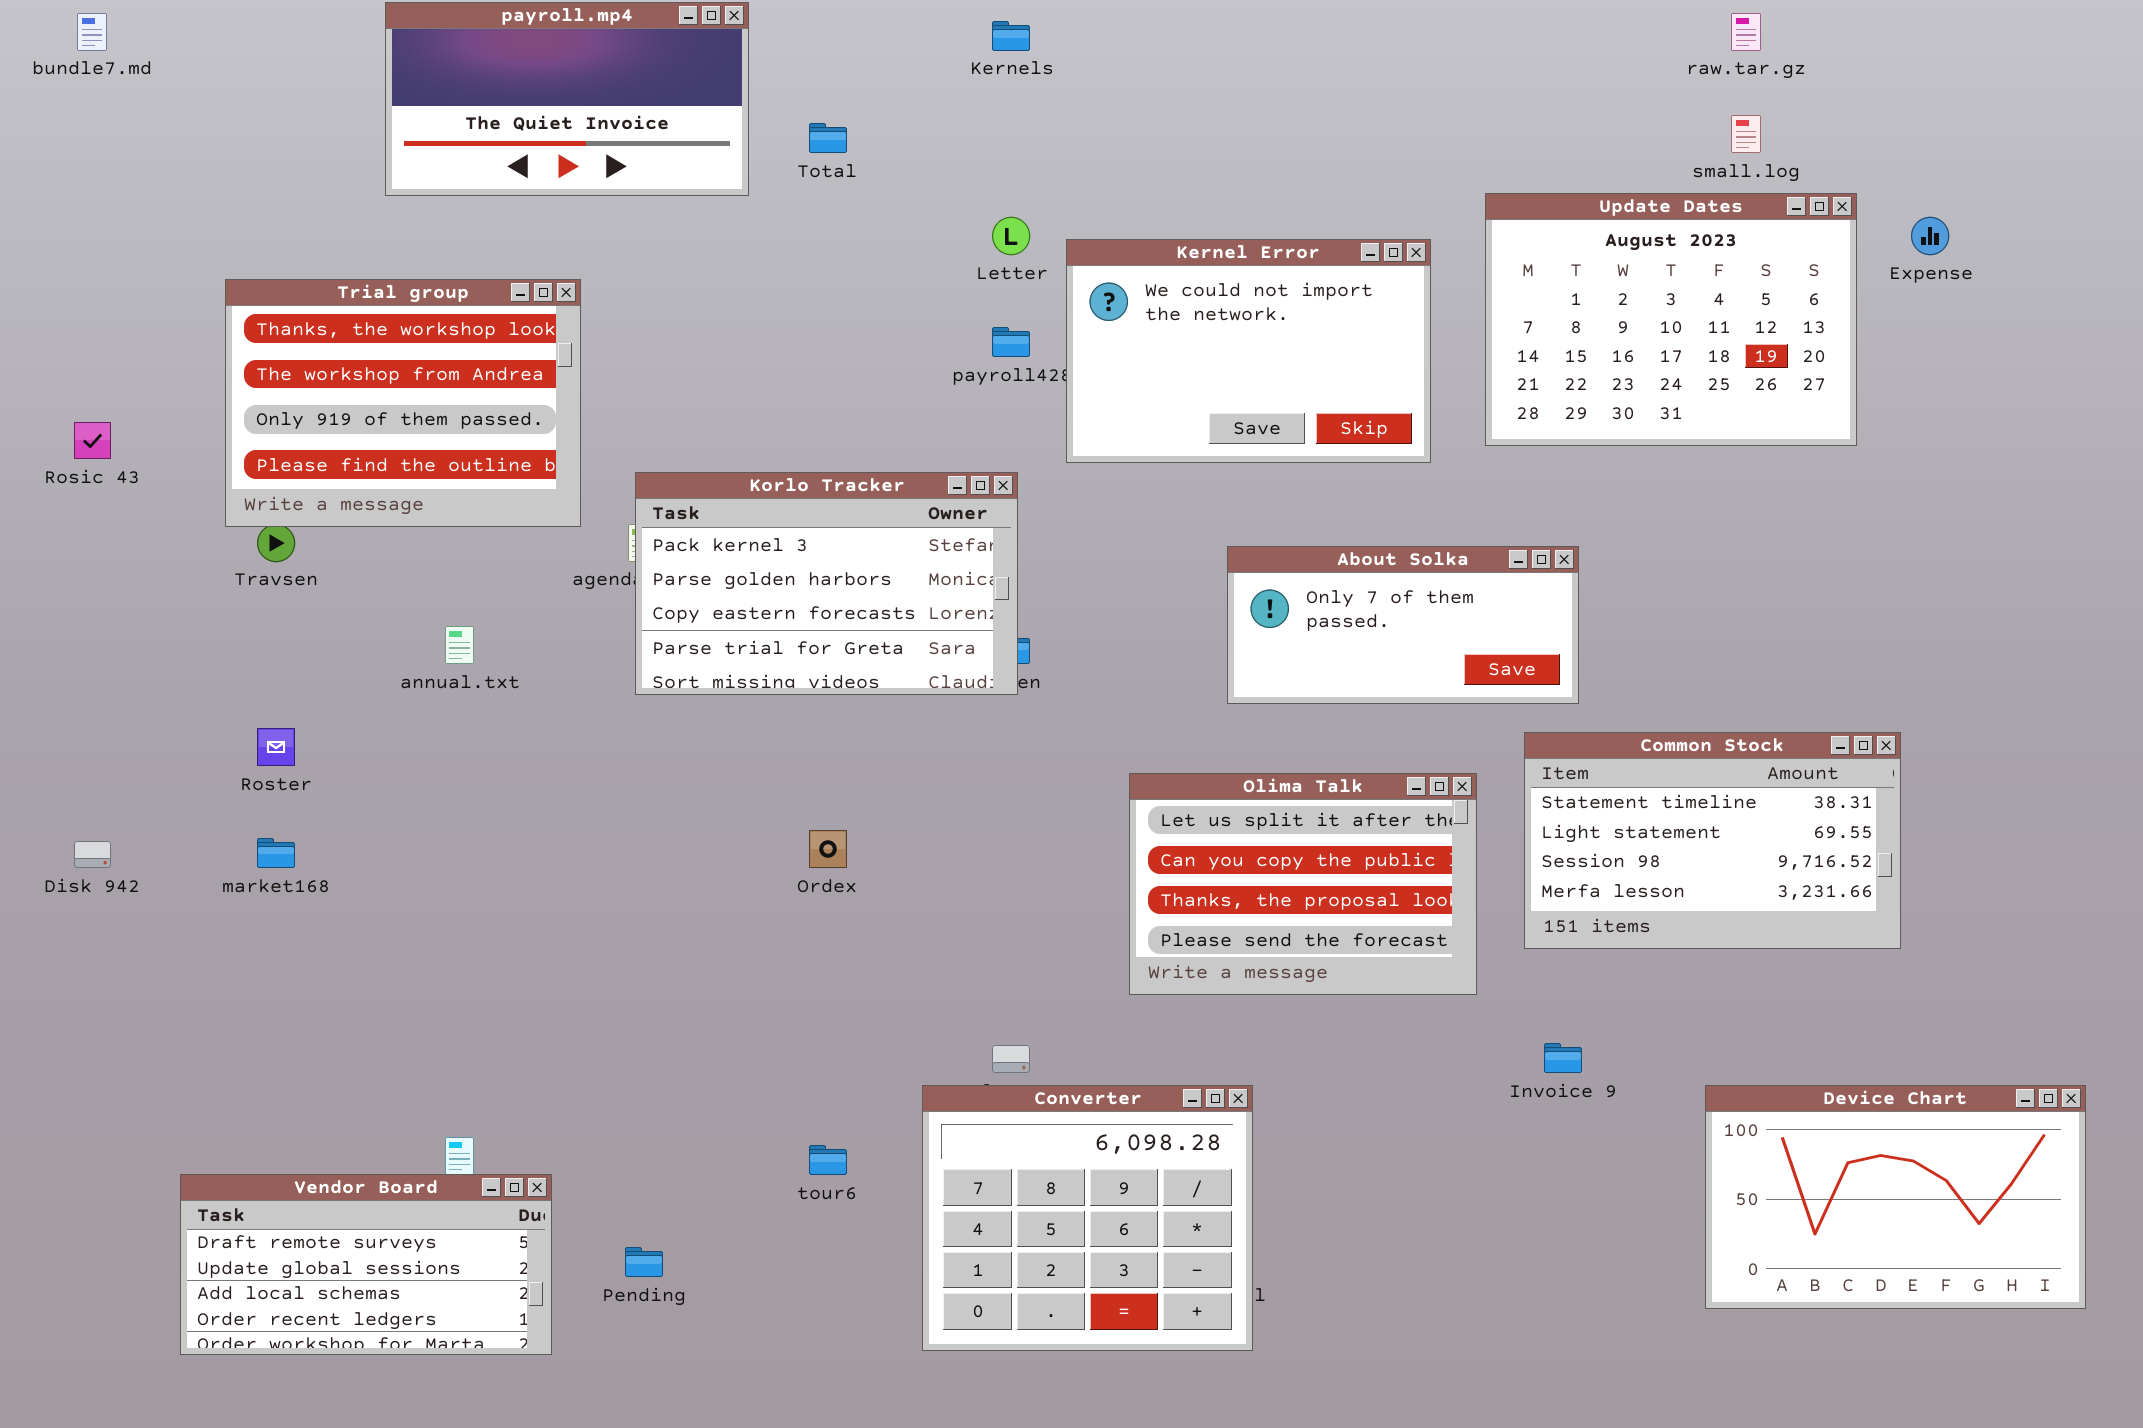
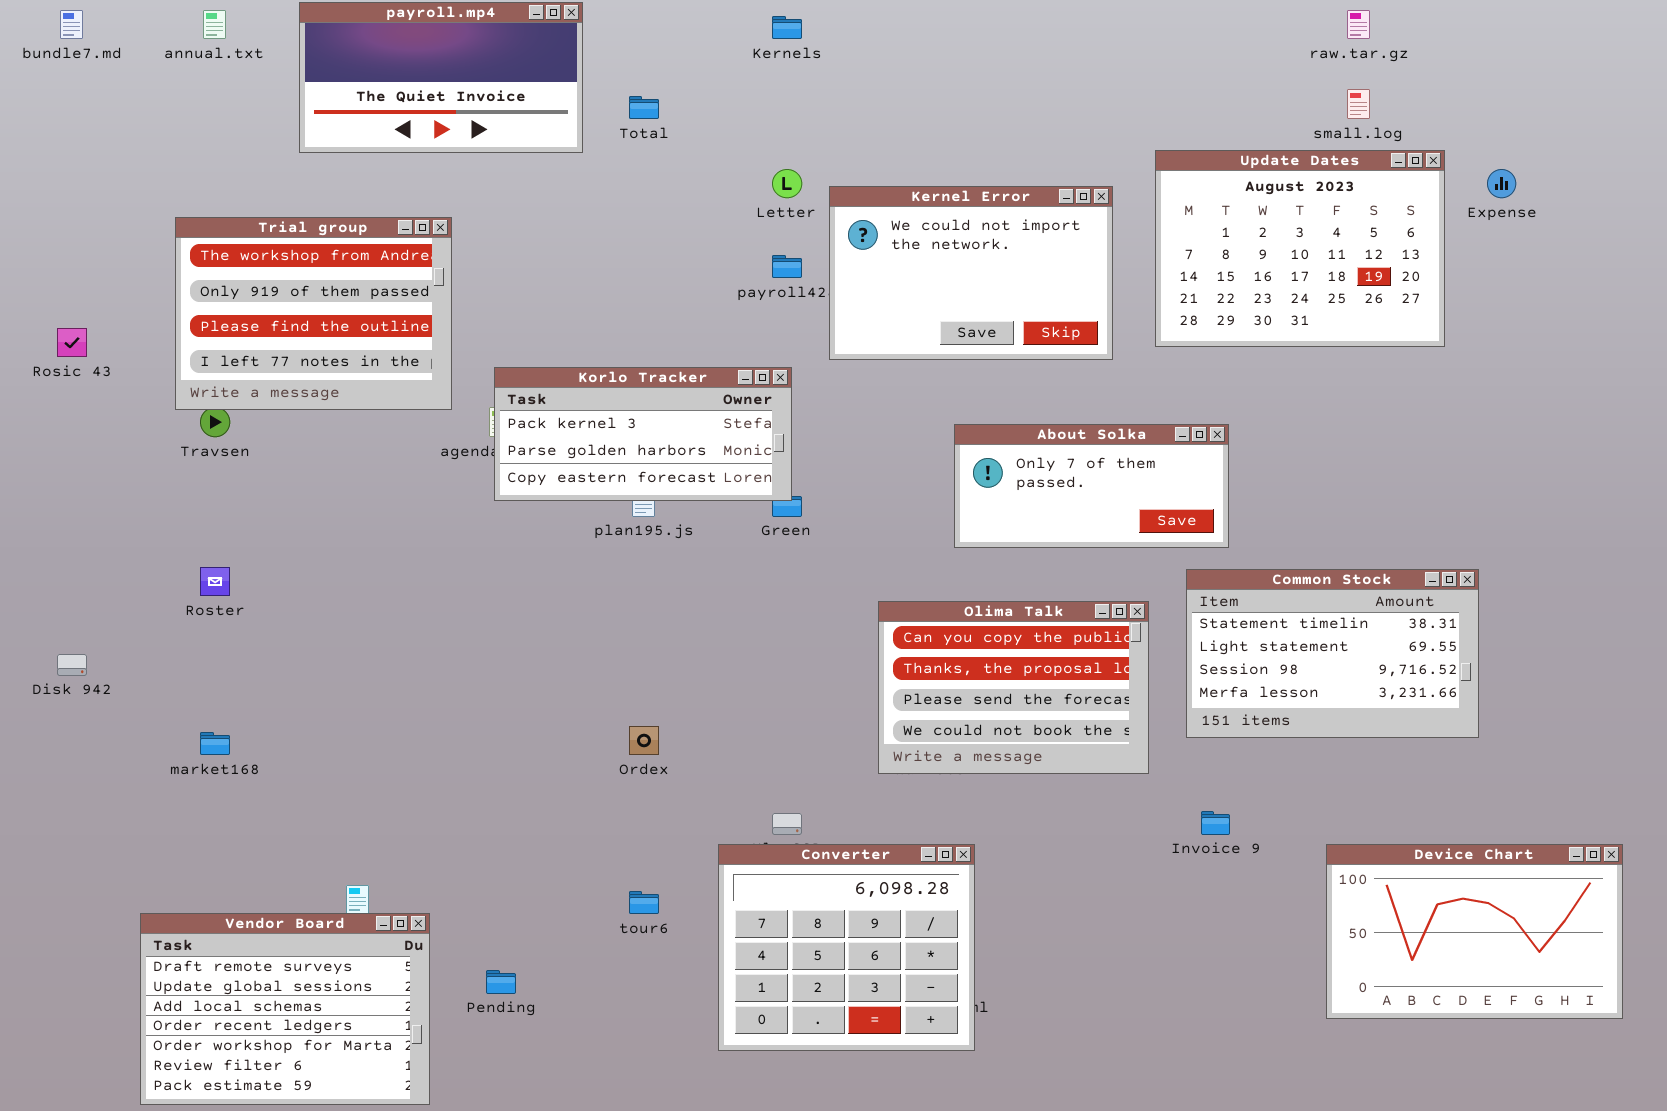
Trial group: [225,279,581,527] -> [175,217,452,410], scrolled down 1 row
Korlo Tracker: [635,472,1018,695] -> [494,367,792,501], resized
annual.txt: [445,626,474,664] -> [203,10,226,39], moved
Olima Talk: [1129,773,1477,995] -> [878,601,1149,774], scrolled down 1 row
Ordex: [809,830,847,868] -> [629,726,659,755], moved
market168: [257,838,295,868] -> [200,732,230,755], moved
Vendor Board: [180,1174,552,1355] -> [140,913,430,1105], resized

